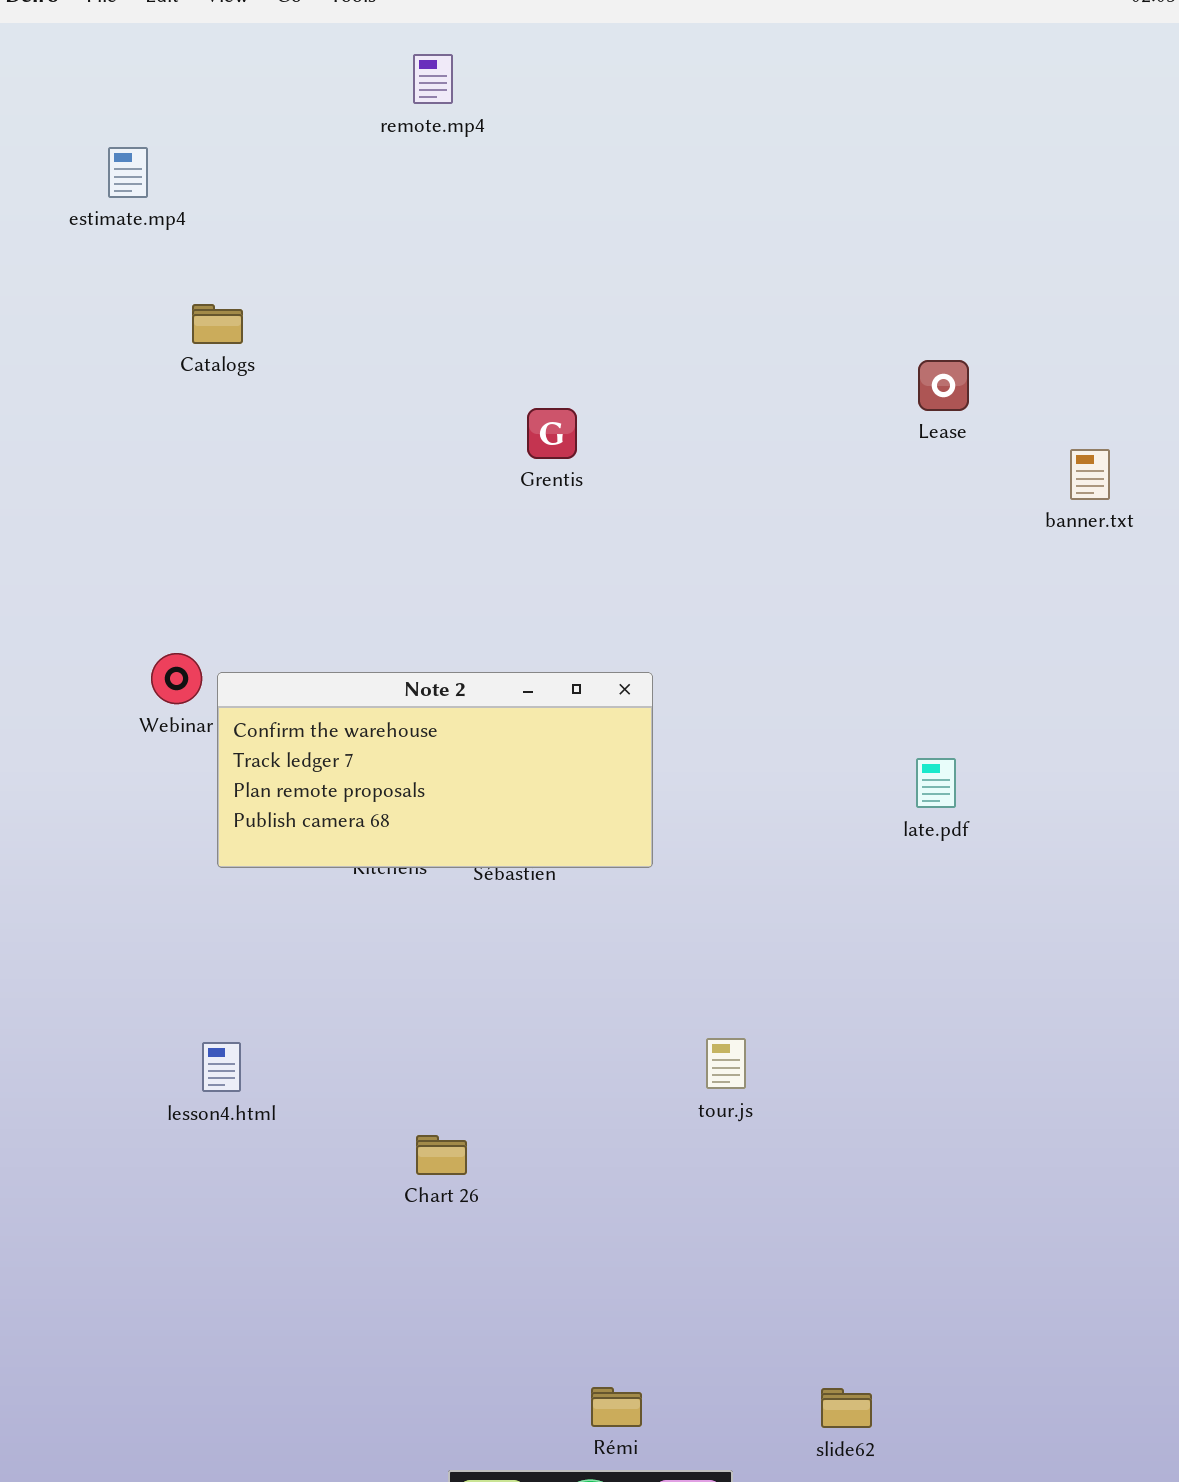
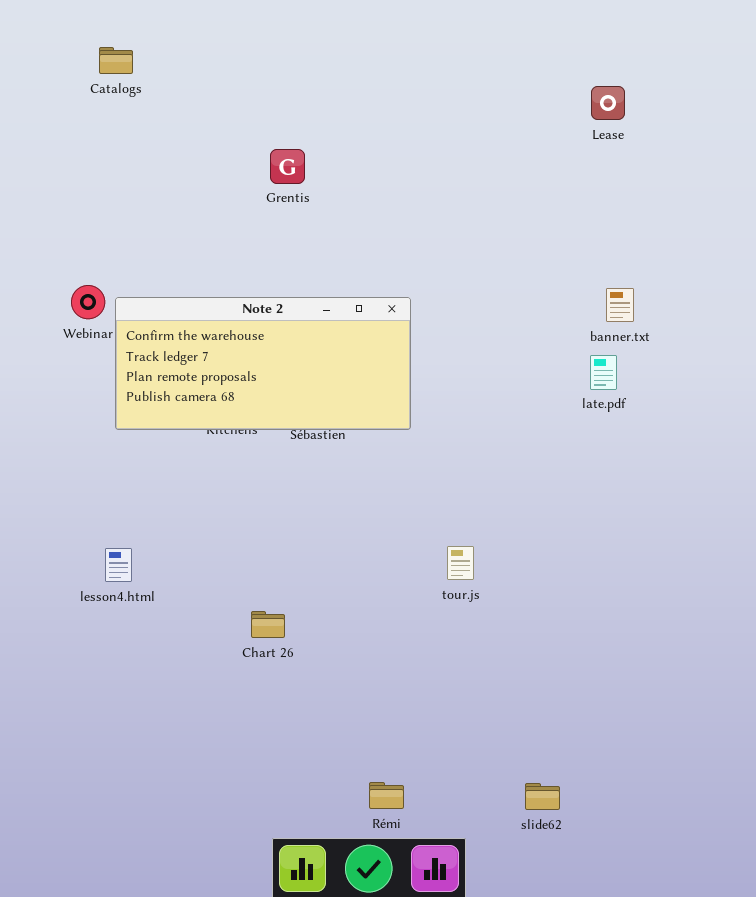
Grentis: [527,408,577,459] -> [270,149,305,184], moved
banner.txt: [1070,449,1110,500] -> [606,288,634,322], moved

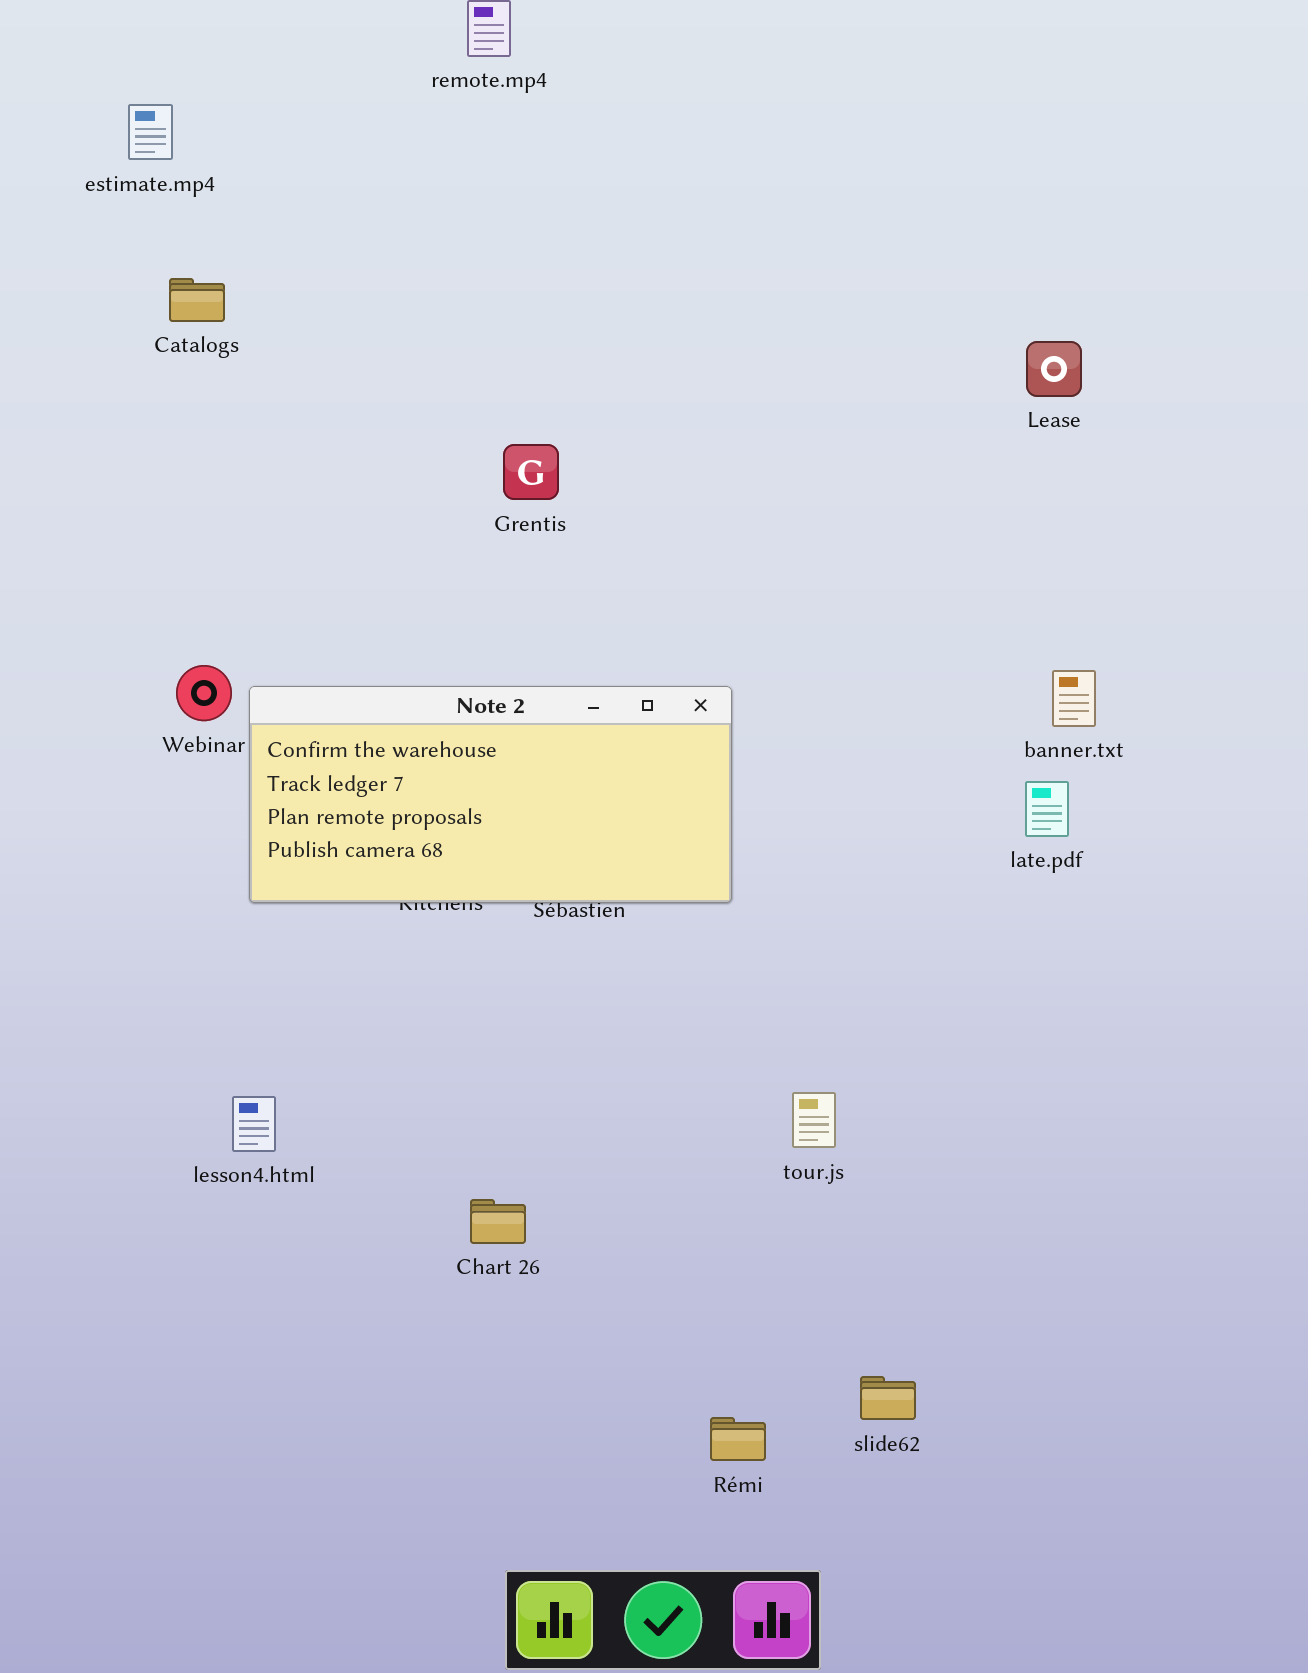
Catalogs: [99,47,133,74] -> [169,278,225,322], moved
Rémi: [369,782,404,809] -> [710,1417,766,1461], moved
slide62: [525,783,560,810] -> [860,1376,916,1420], moved

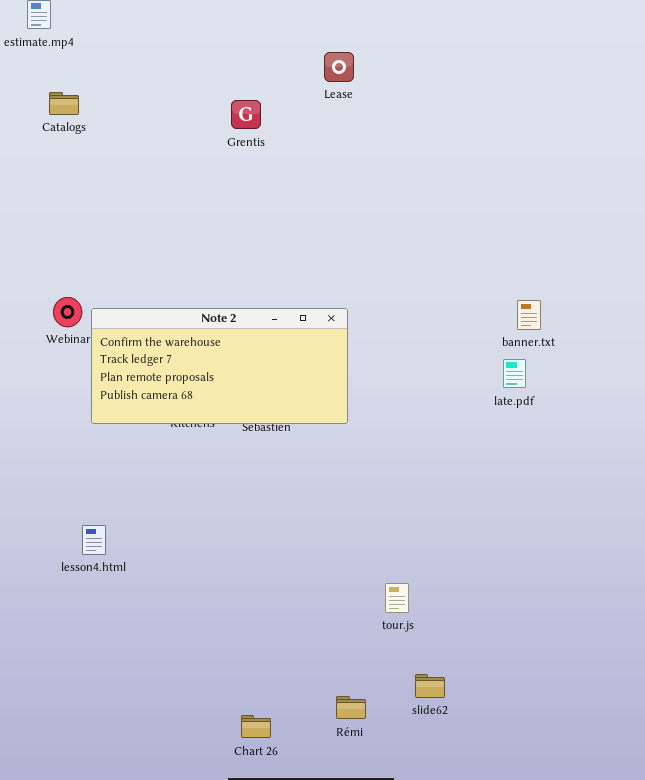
Lease: [1026,341,1082,397] -> [324,52,354,82], moved
Grentis: [503,444,559,500] -> [231,100,261,129], moved
tour.js: [792,1092,836,1148] -> [385,583,409,613], moved
Chart 26: [470,1199,526,1244] -> [241,715,271,738], moved

